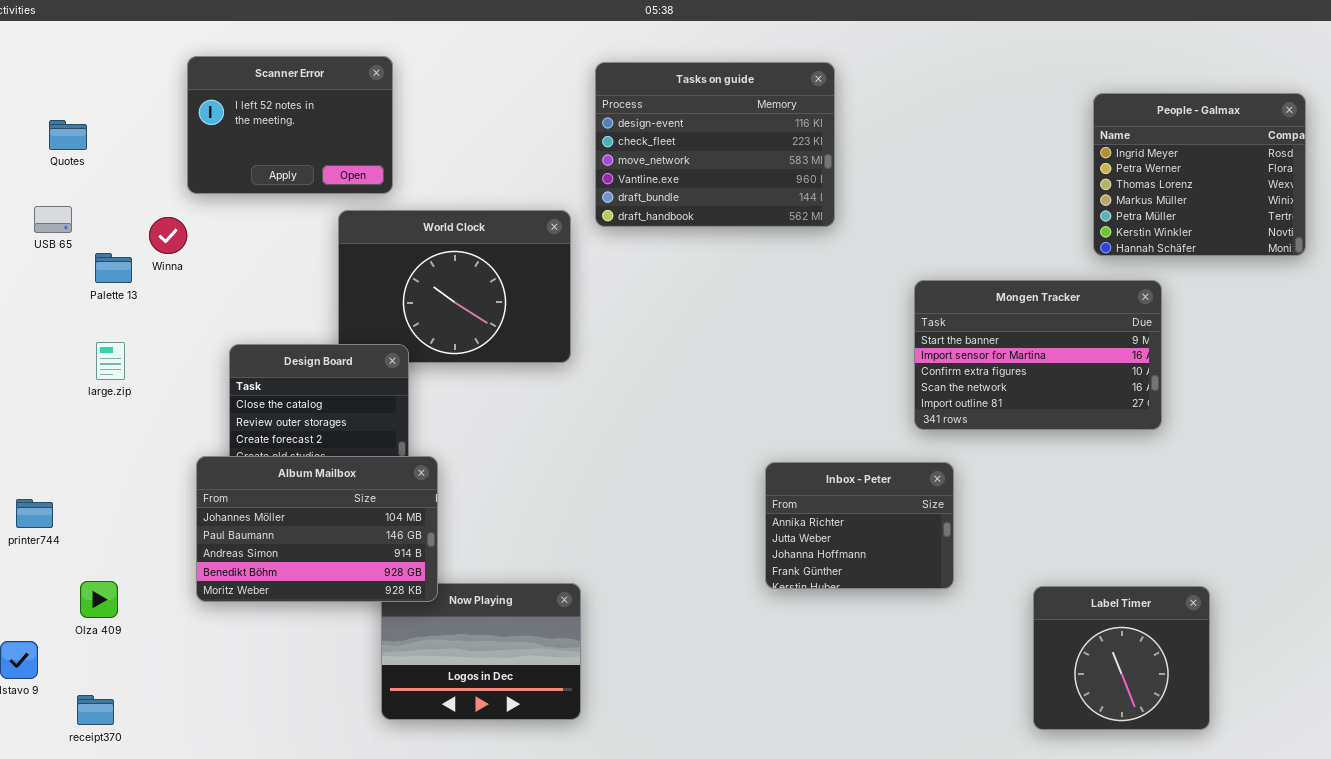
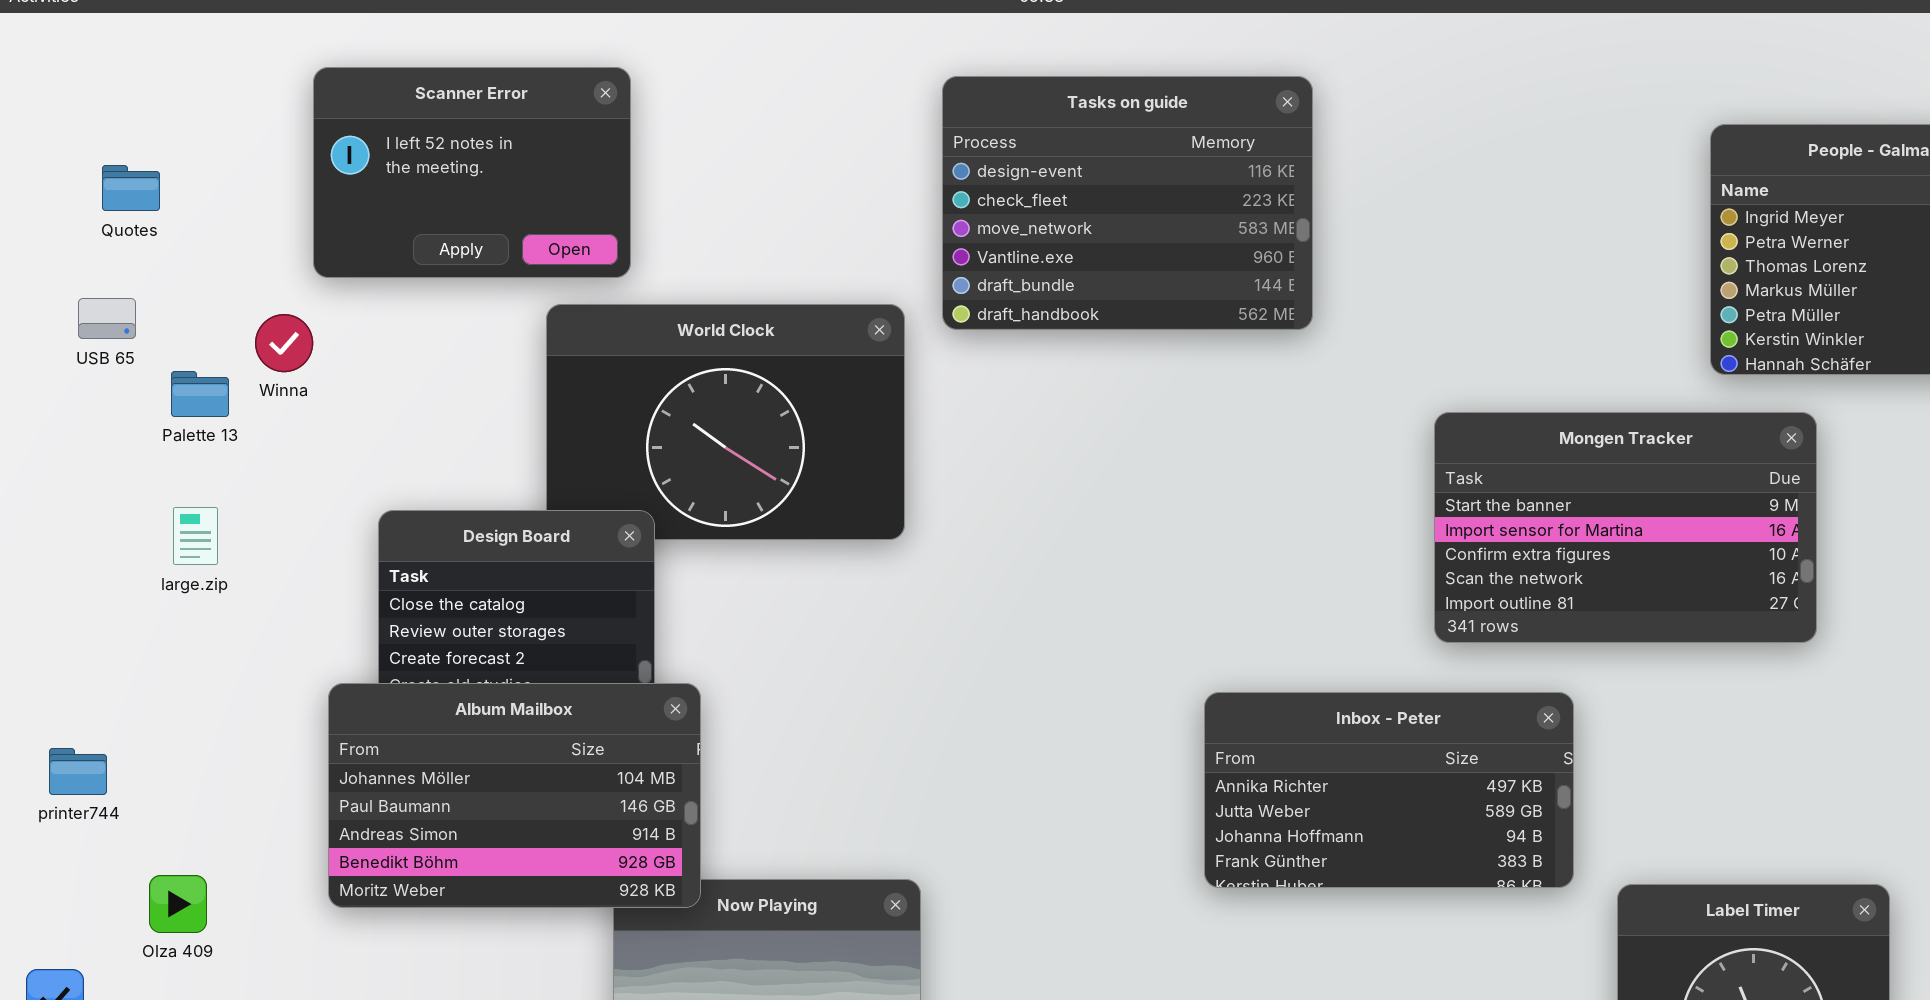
Inbox - Peter: [765,462,954,589] -> [1204,692,1574,888], resized

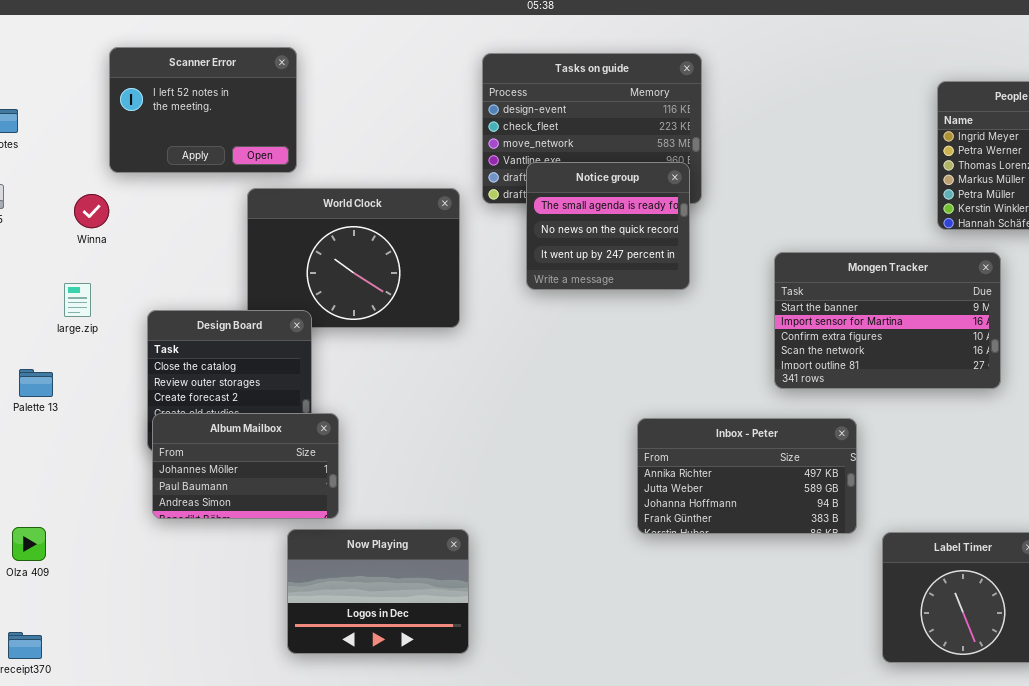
Notice group: none -> [526,162,690,290], opened
Palette 13: [171,371,229,417] -> [19,369,53,397], moved
large.zip: [173,507,218,565] -> [64,283,91,317], moved
Album Mailbox: [328,683,701,908] -> [152,413,339,519], resized

